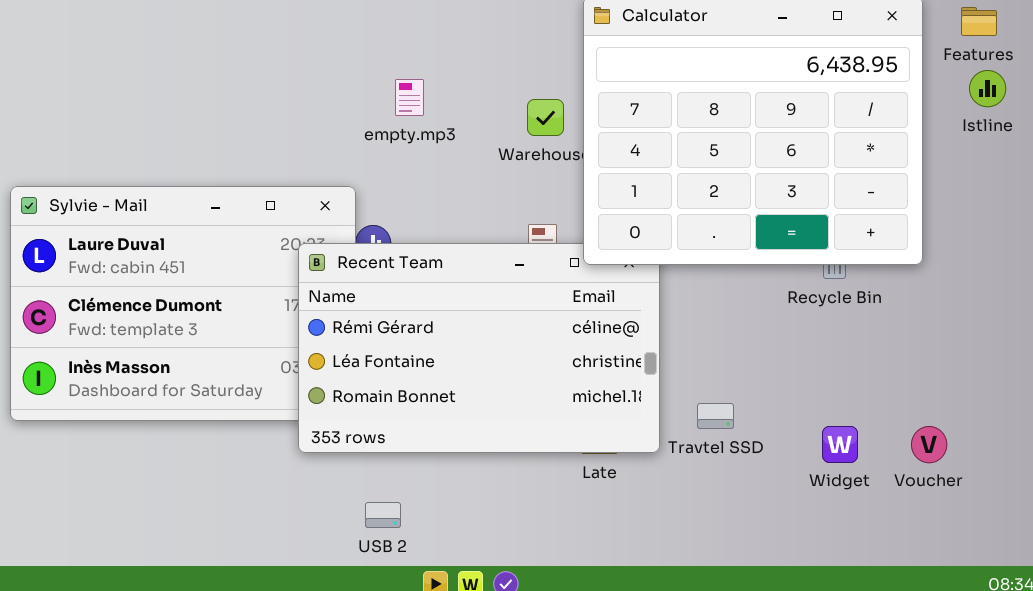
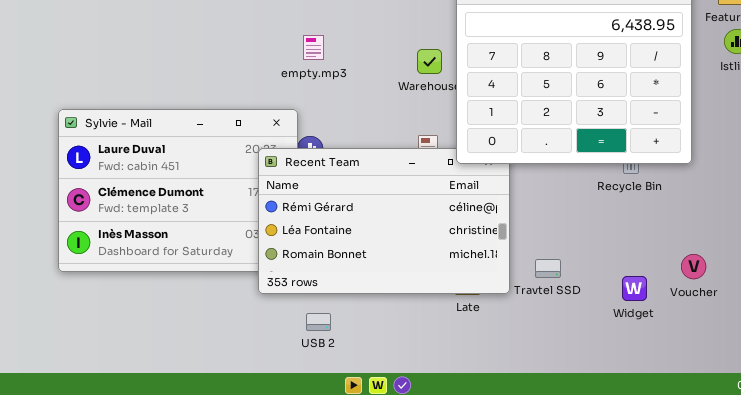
empty.mp3: [395,79,424,116] -> [303,35,324,60], moved
Voucher: [911,426,947,463] -> [681,254,706,279], moved
USB 2: [365,502,401,528] -> [306,313,331,331], moved

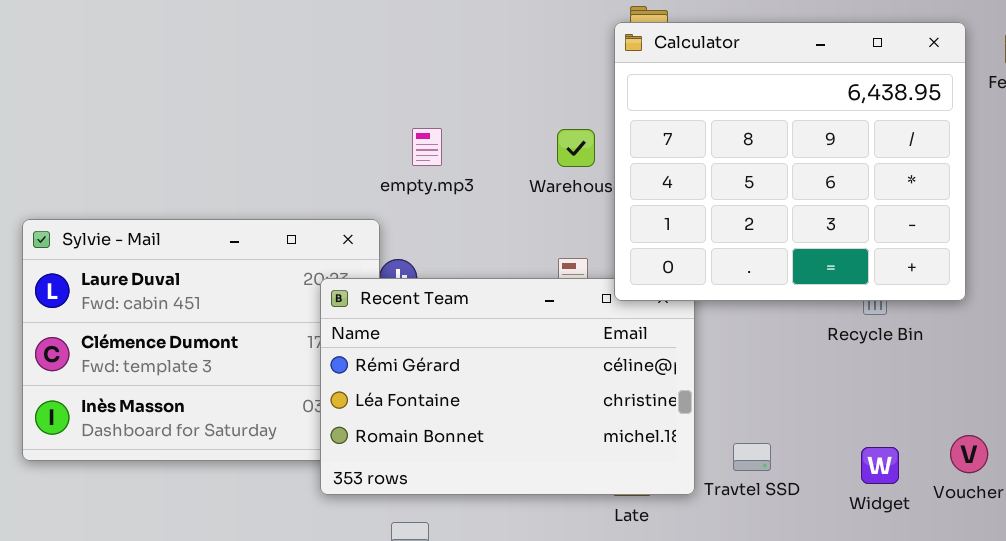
empty.mp3: [303,35,324,60] -> [412,128,442,166], moved
Widget: [622,276,647,301] -> [861,447,899,484], moved

